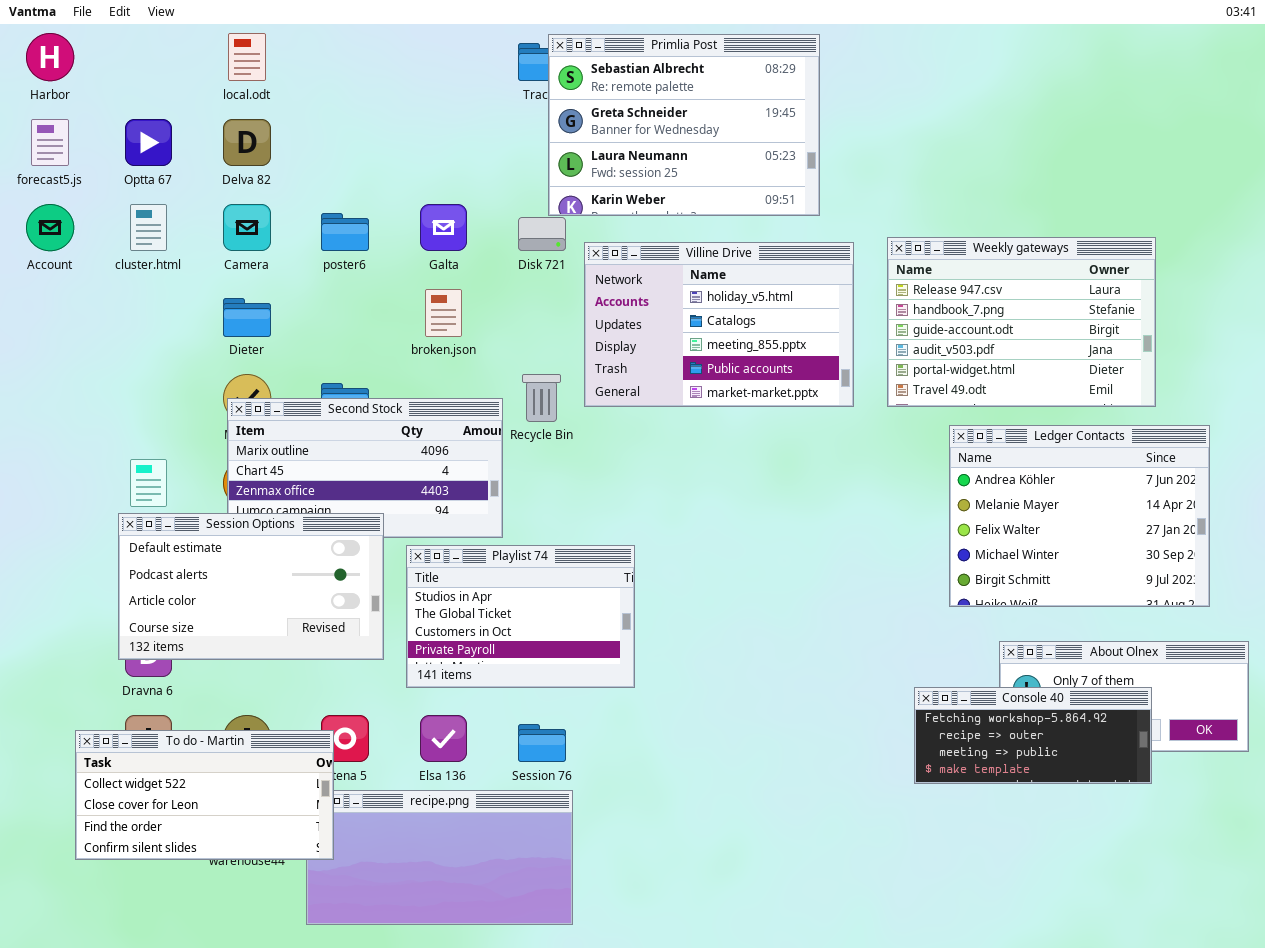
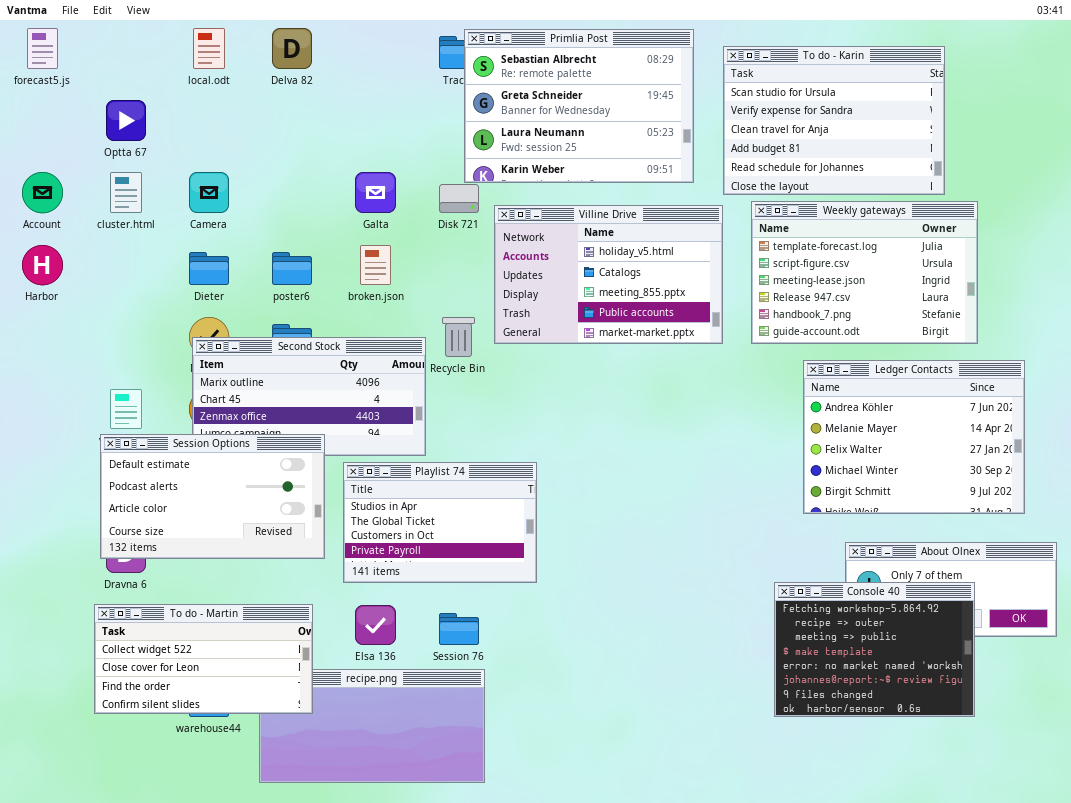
Harbor: [26,33,74,81] -> [22,245,63,285], moved
To do - Karin: none -> [723,46,945,195], opened
forecast5.js: [31,119,69,166] -> [27,28,58,69], moved
Delva 82: [223,119,271,166] -> [272,28,312,69], moved
poster6: [321,213,369,251] -> [272,252,312,285], moved
Weekly gateways: [887,237,1156,407] -> [751,201,978,344], scrolled up 3 rows
Console 40: [914,687,1152,784] -> [774,582,975,717], resized
To do - Martin: [75,730,334,860] -> [94,604,313,714], moved

